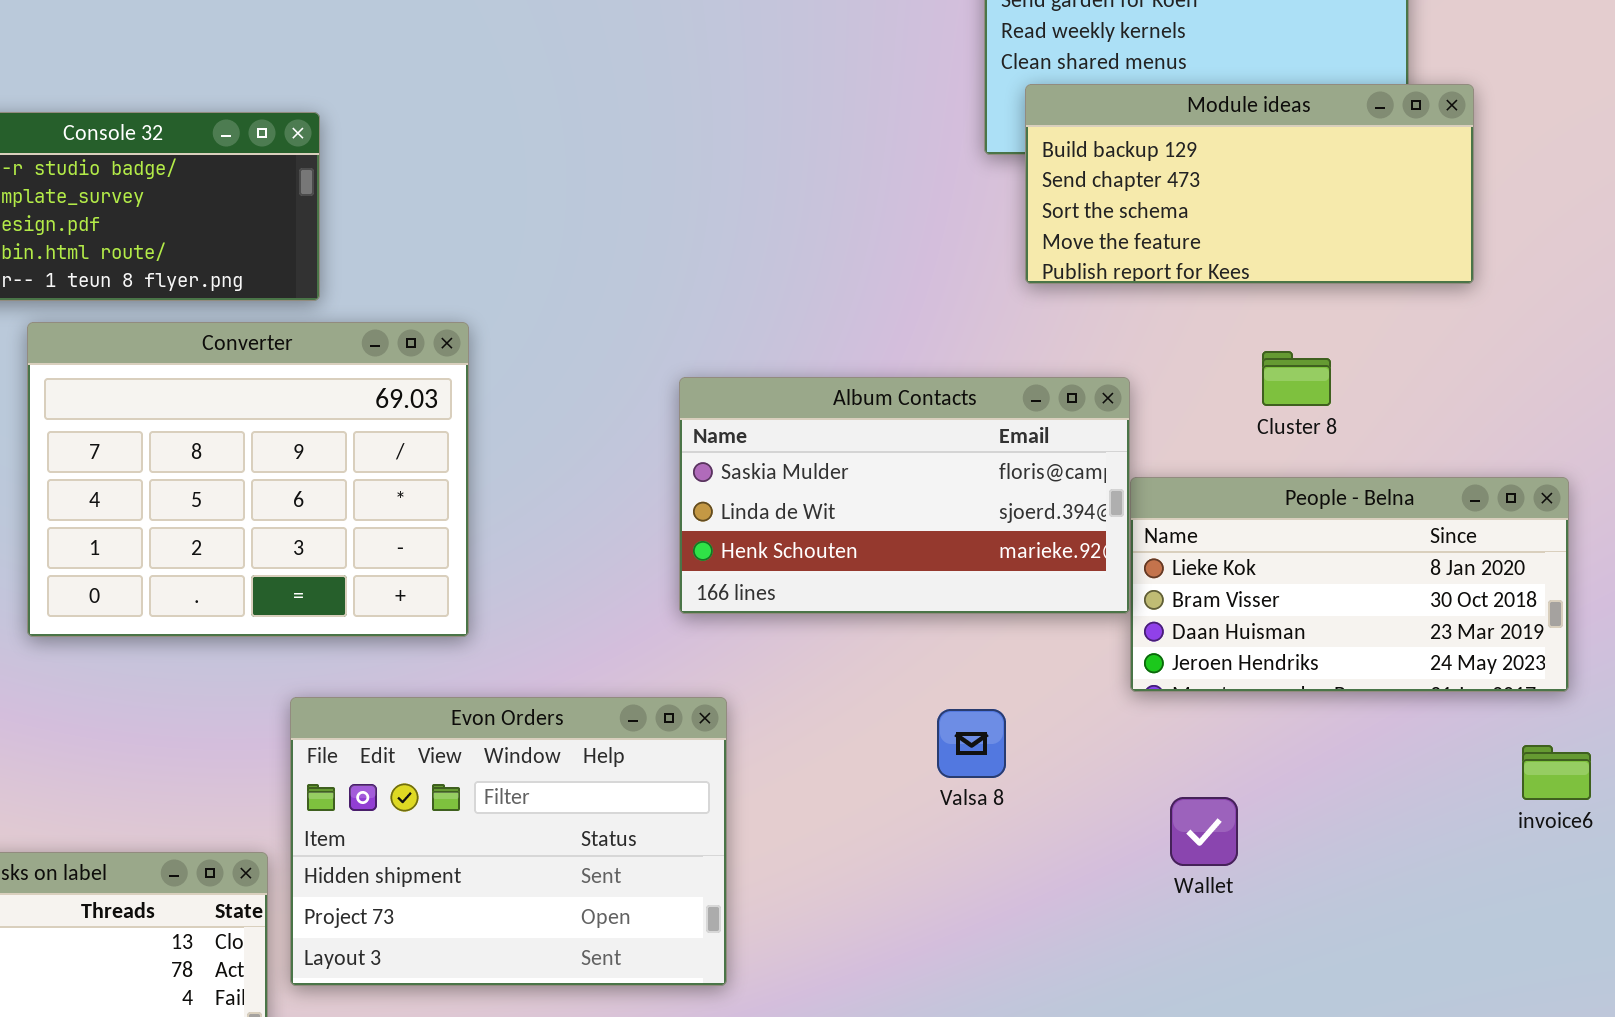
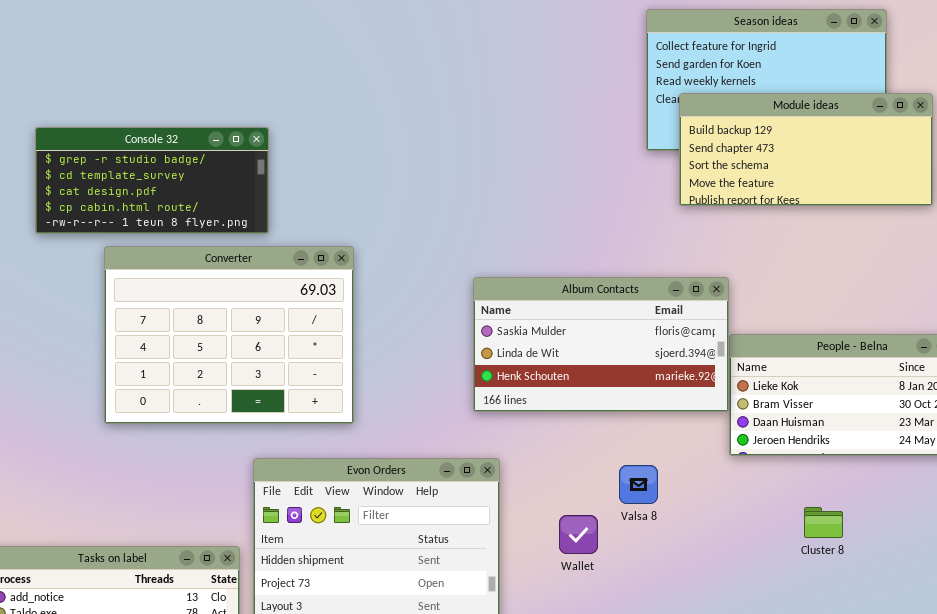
Module ideas: [1025,84,1474,284] -> [679,93,933,206], moved
Cluster 8: [1262,351,1331,406] -> [804,507,843,538], moved
Wallet: [1170,797,1238,866] -> [559,515,598,554], moved

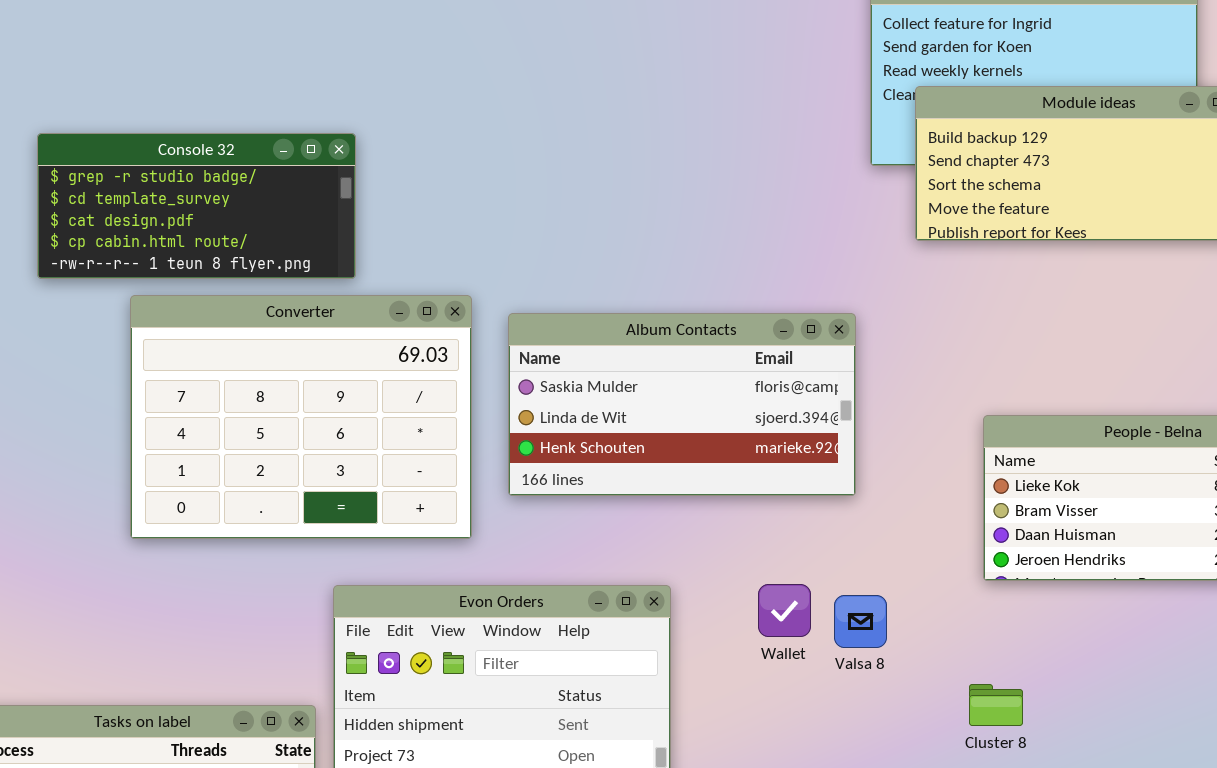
Album Contacts: [473,277,729,412] -> [508,313,856,496], moved
Cluster 8: [804,507,843,538] -> [969,684,1023,726], moved
Wallet: [559,515,598,554] -> [758,584,811,637], moved

